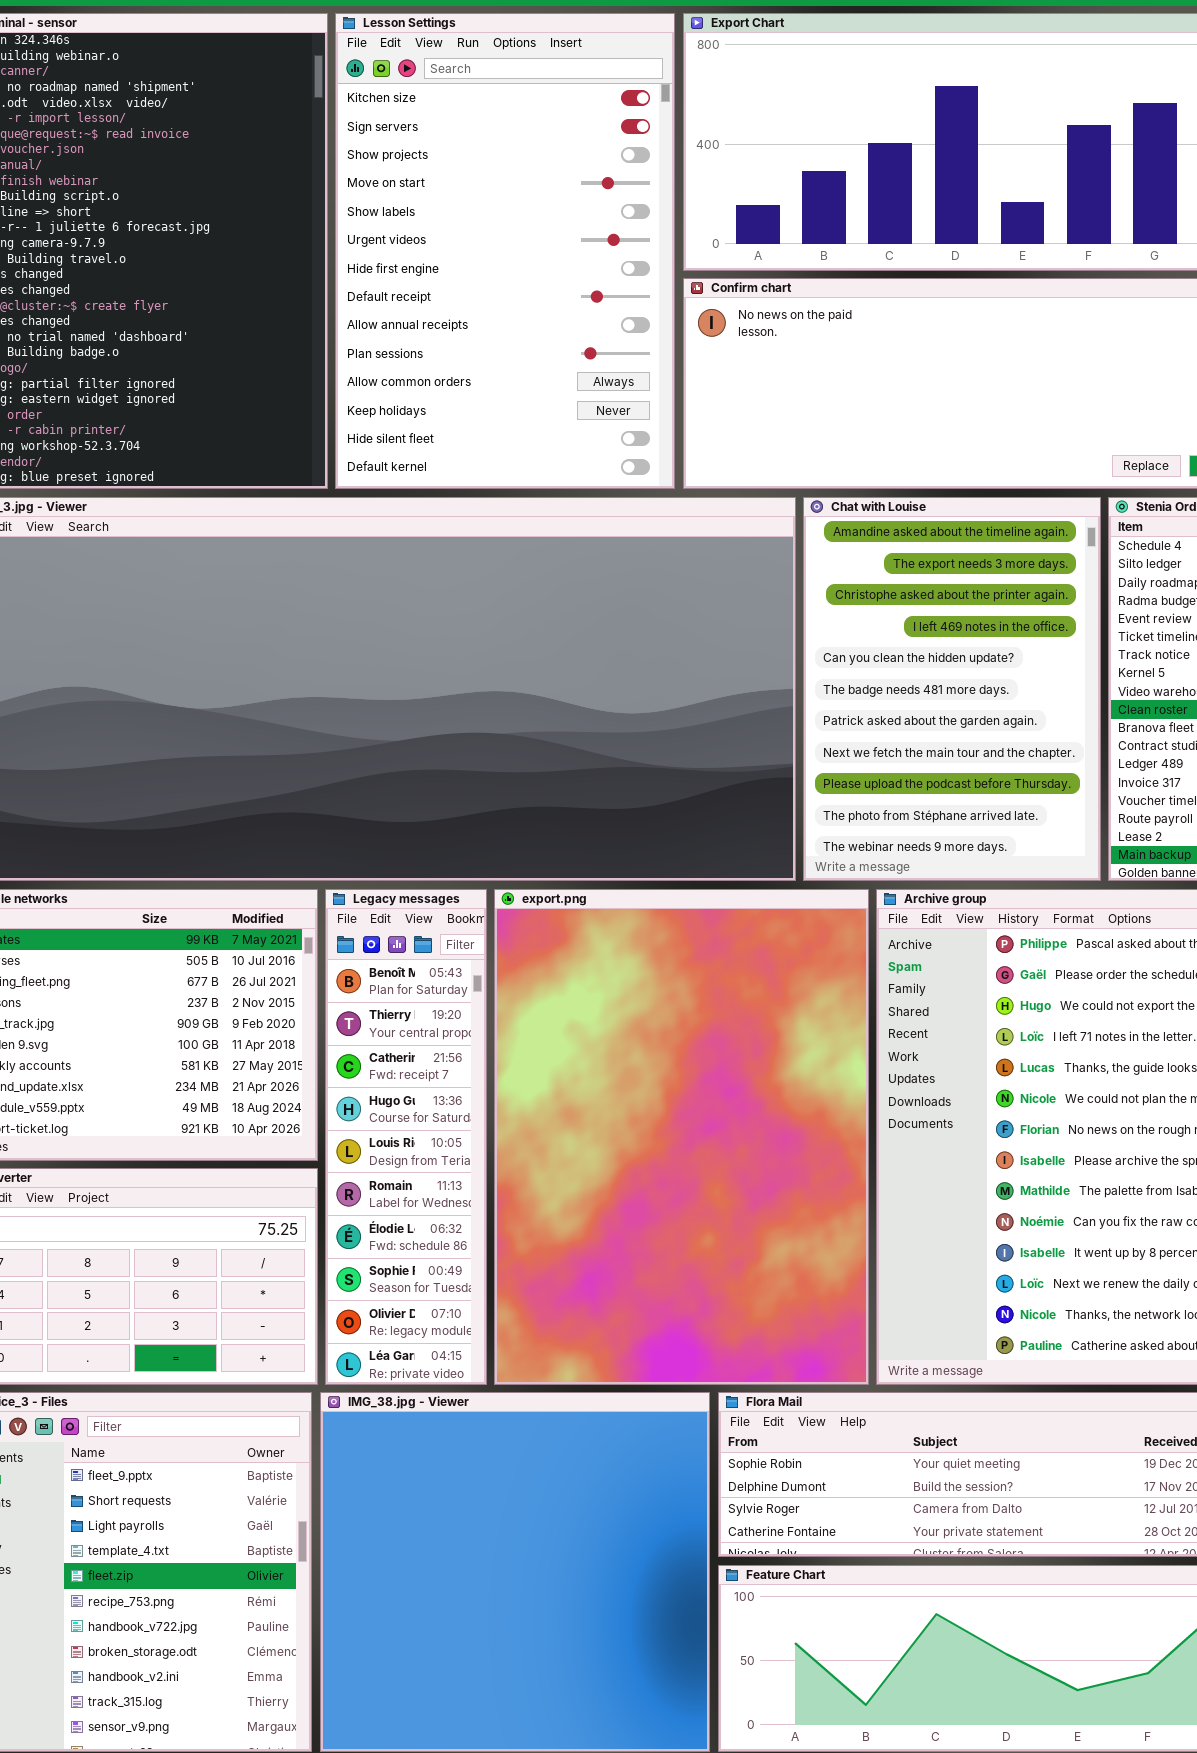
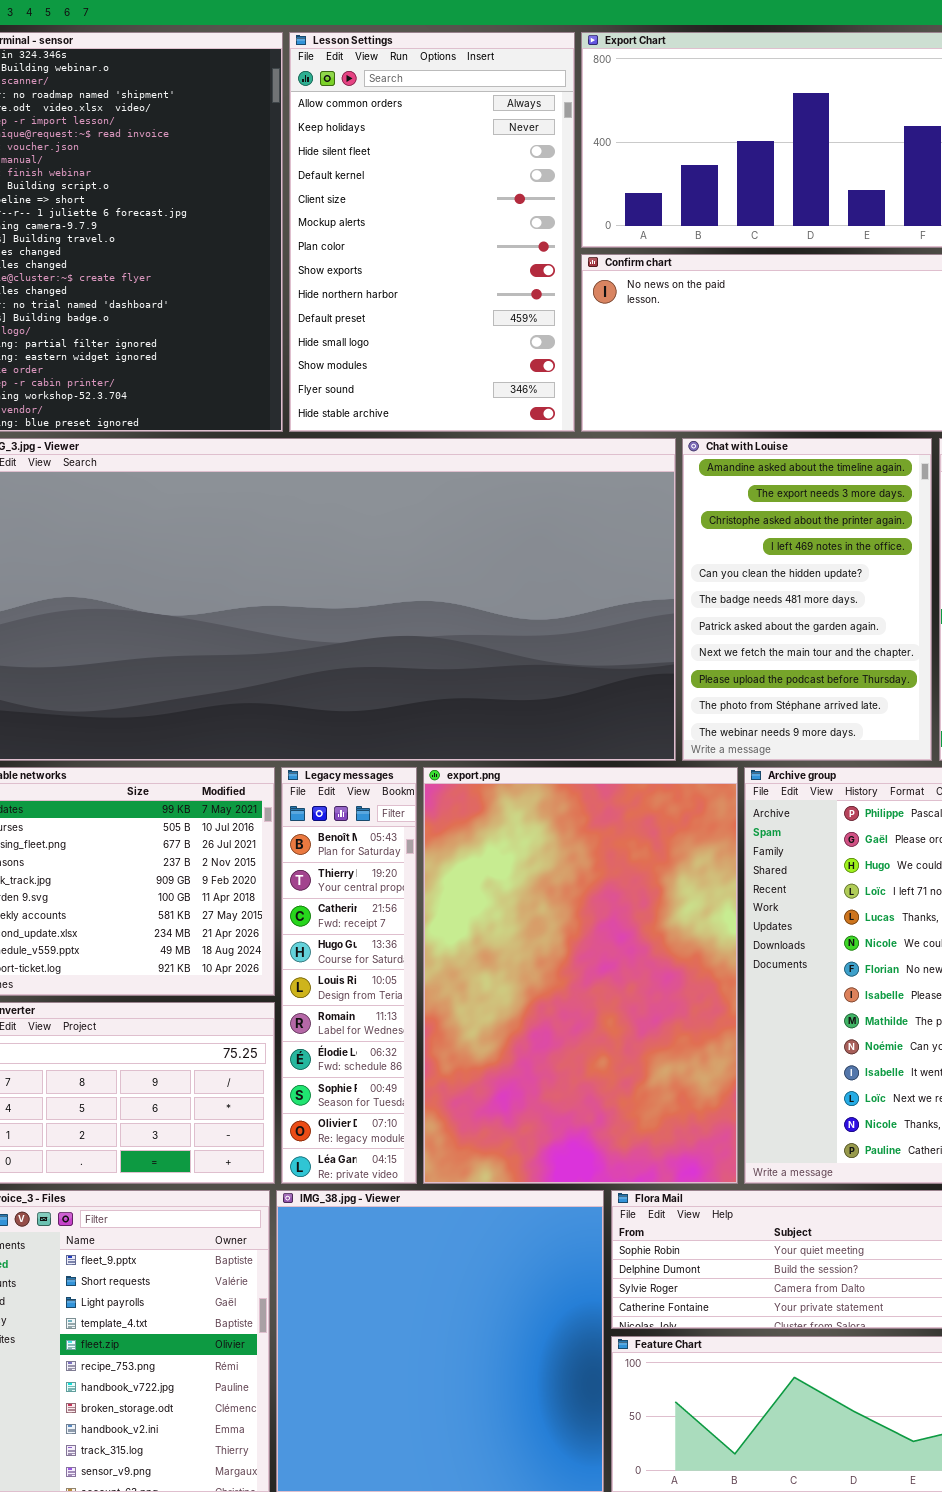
Lesson Settings: [335,13,675,489] -> [289,32,575,432], scrolled down 10 rows

